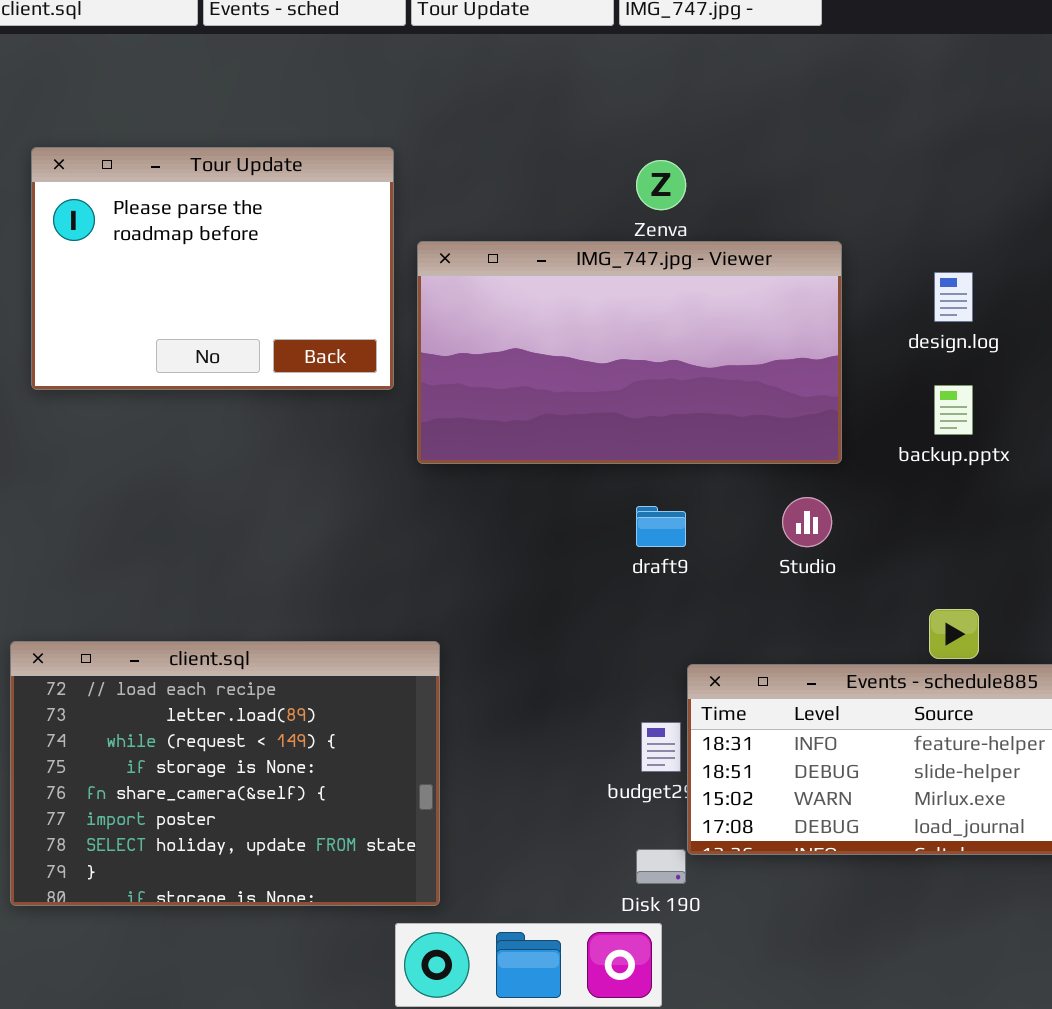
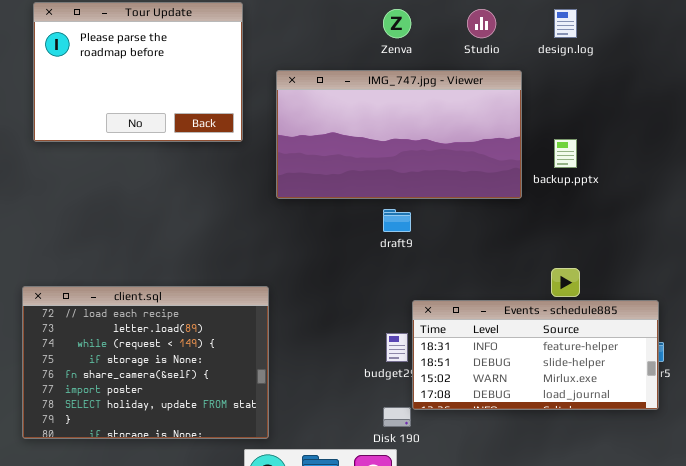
IMG_747.jpg - Viewer: [417,241,842,464] -> [276,70,522,199], moved
design.log: [934,272,973,322] -> [554,9,577,38], moved
Studio: [782,497,832,547] -> [467,9,496,38], moved

